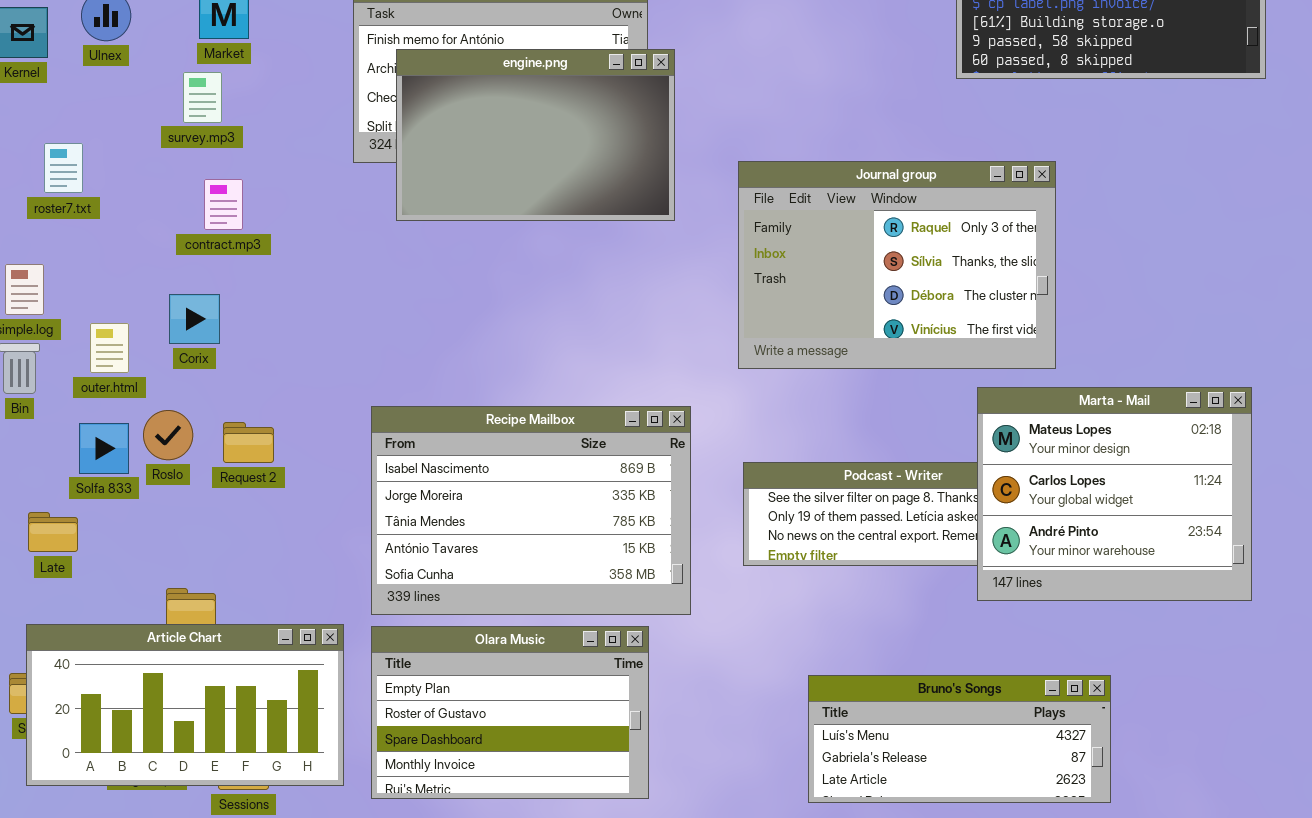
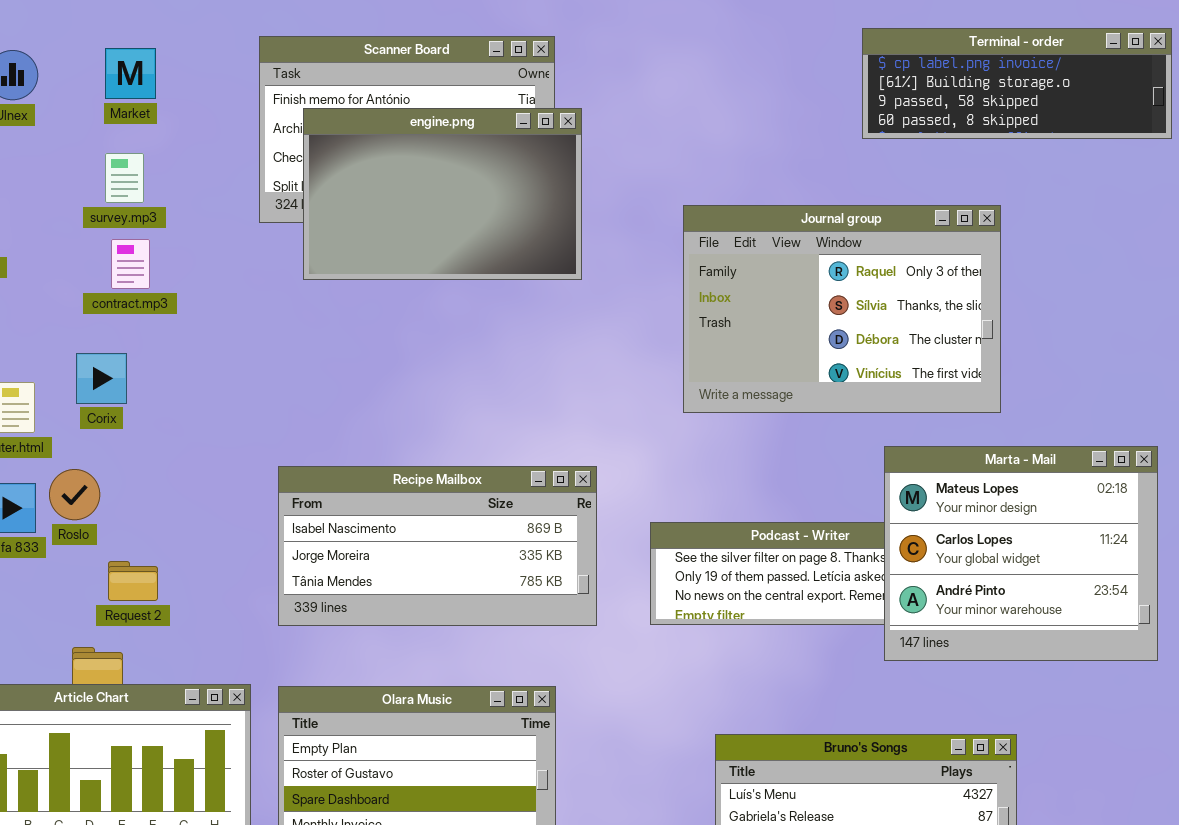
survey.mp3: [183,72,222,123] -> [105,153,144,203], moved
Journal group: [738,161,1056,369] -> [683,205,1001,413], moved
Recipe Mailbox: [371,406,691,615] -> [278,466,597,626], resized
Request 2: [223,422,274,463] -> [108,561,158,601], moved

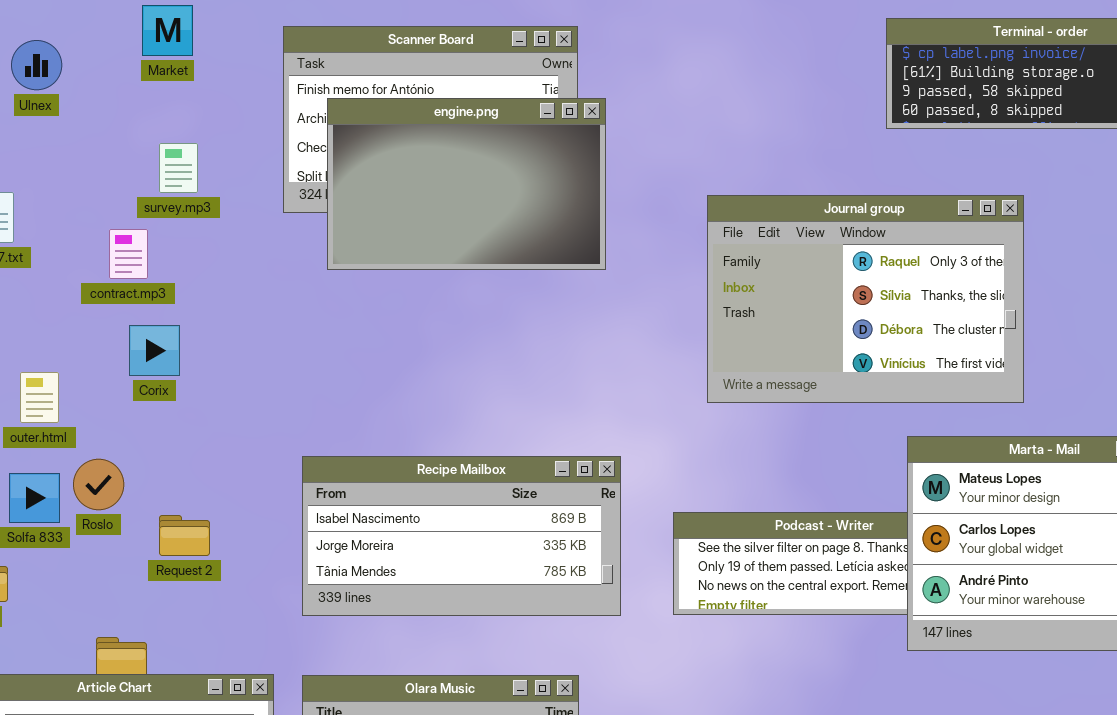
Market: [105,48,156,99] -> [142,5,193,56], moved
survey.mp3: [105,153,144,203] -> [159,143,198,193], moved
contract.mp3: [111,239,150,289] -> [109,229,148,279], moved
Corix: [76,353,127,404] -> [129,325,180,376], moved
Request 2: [108,561,158,601] -> [159,515,210,556], moved

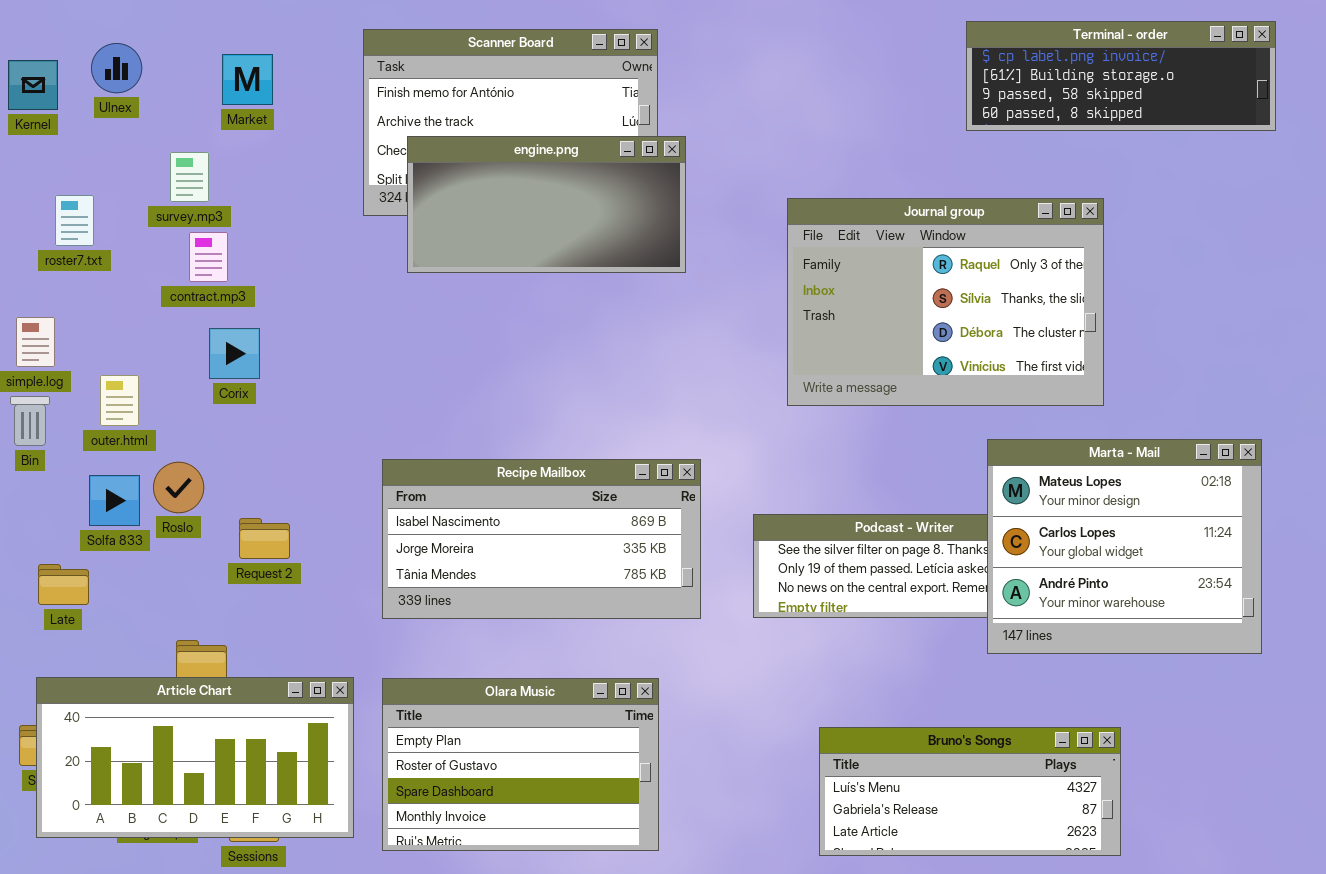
Market: [142,5,193,56] -> [222,54,273,105], moved
engine.png: [327,98,606,270] -> [407,136,686,273], resized
survey.mp3: [159,143,198,193] -> [170,152,209,202], moved

